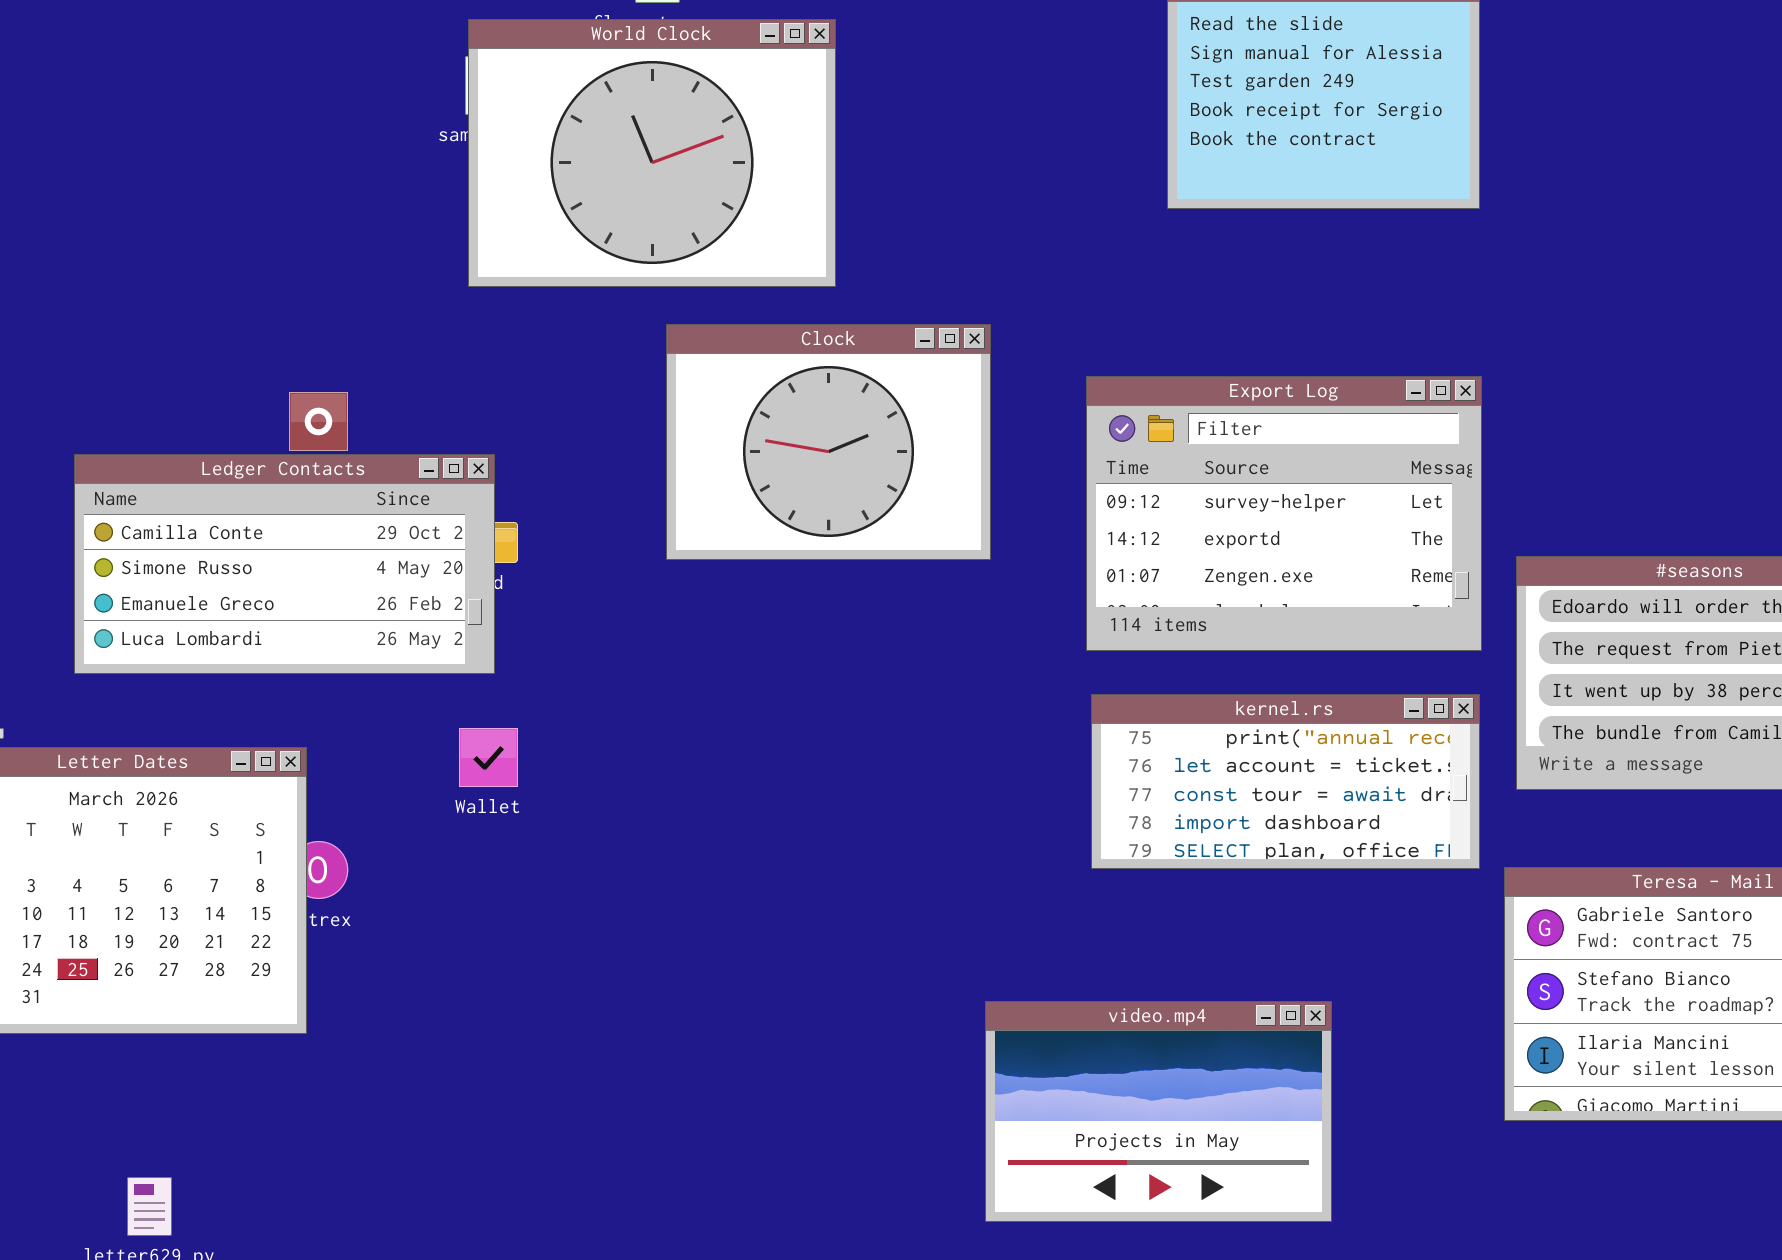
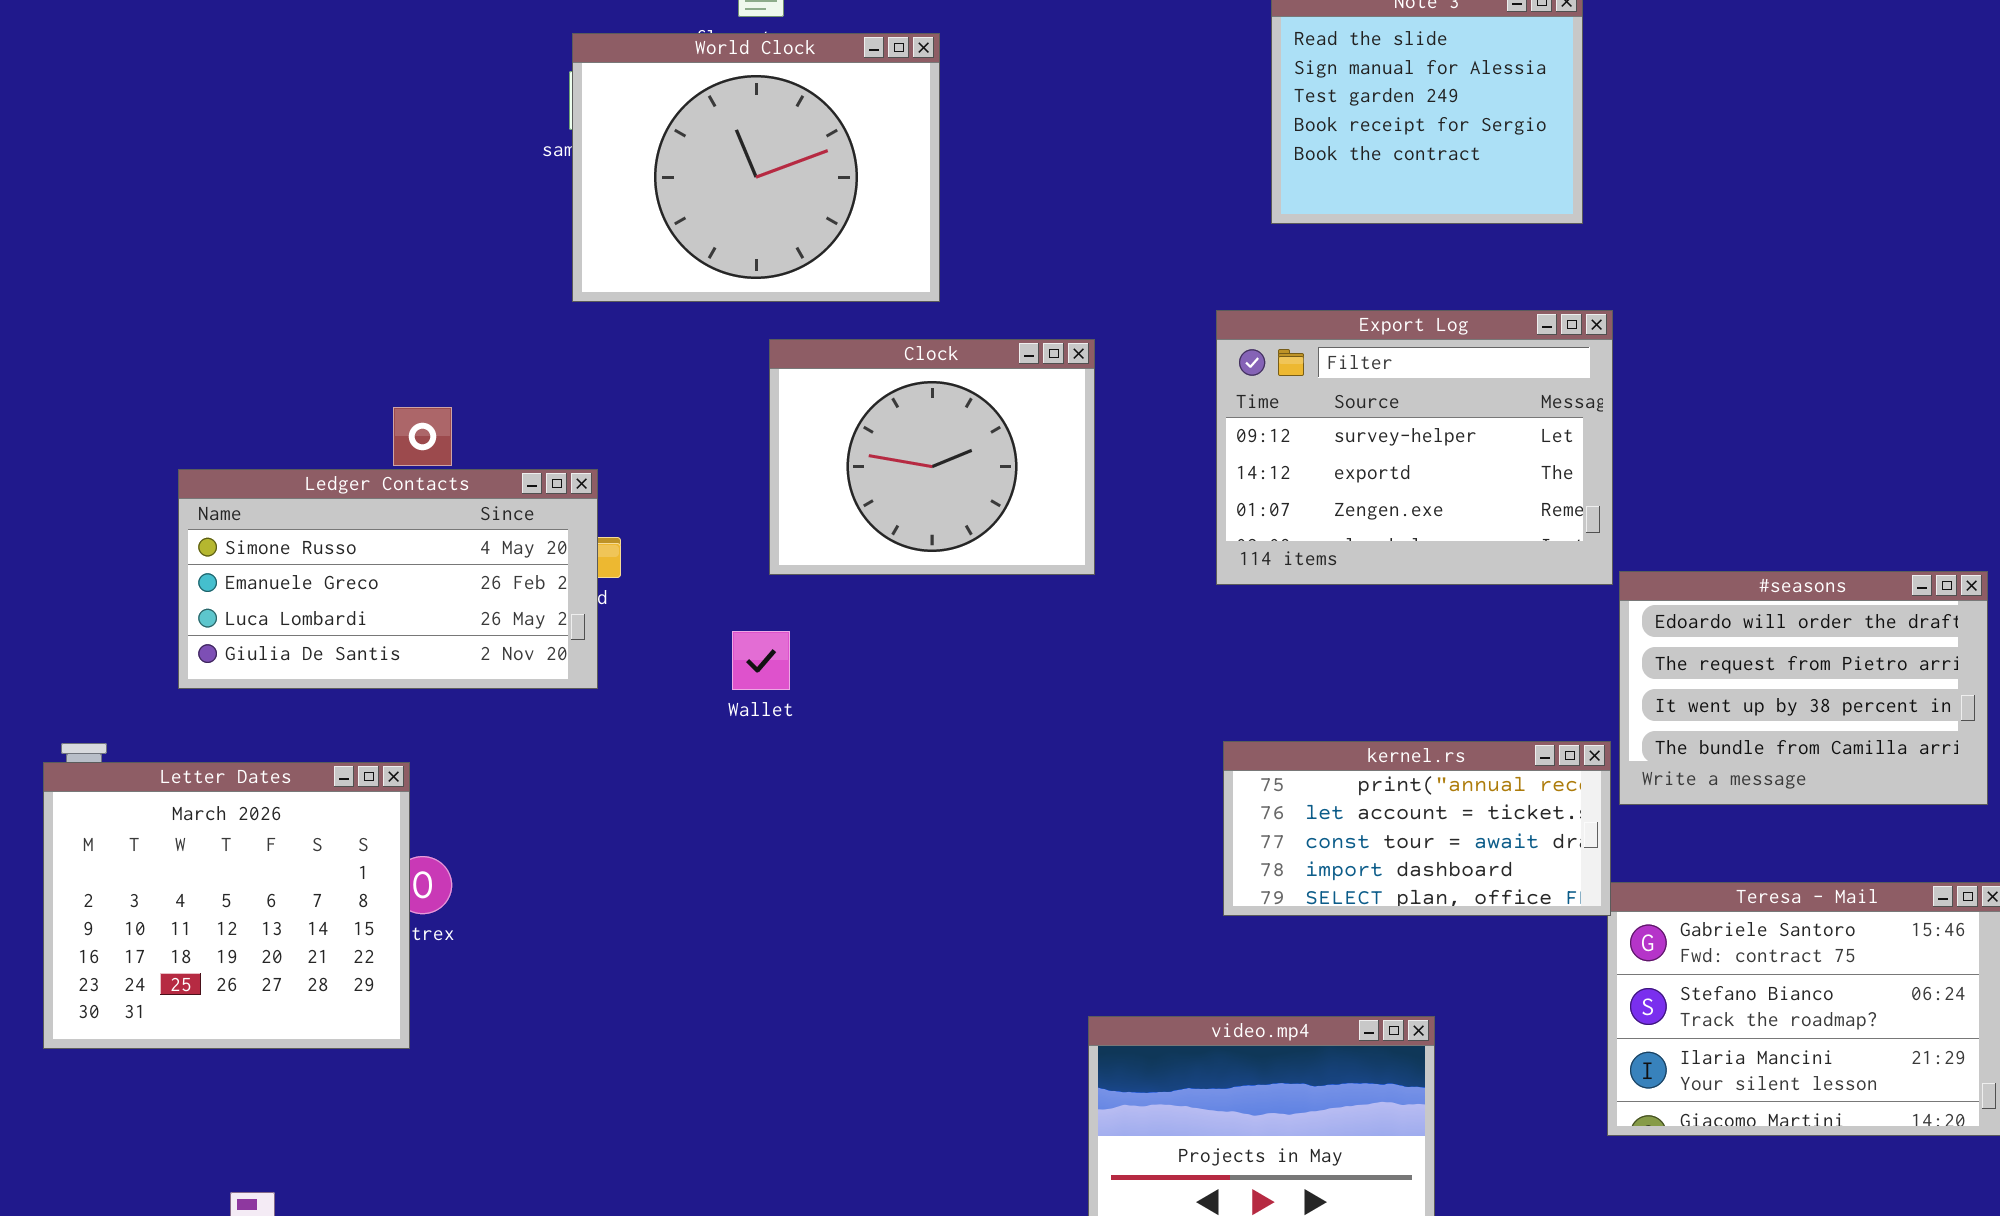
Export Log: [1086,376,1482,651] -> [1216,310,1613,585], moved
Ledger Contacts: [74,454,495,674] -> [178,469,598,689], scrolled down 1 row
kernel.rs: [1091,694,1480,869] -> [1223,741,1611,916], moved
Wallet: [459,728,518,787] -> [732,631,790,690], moved

